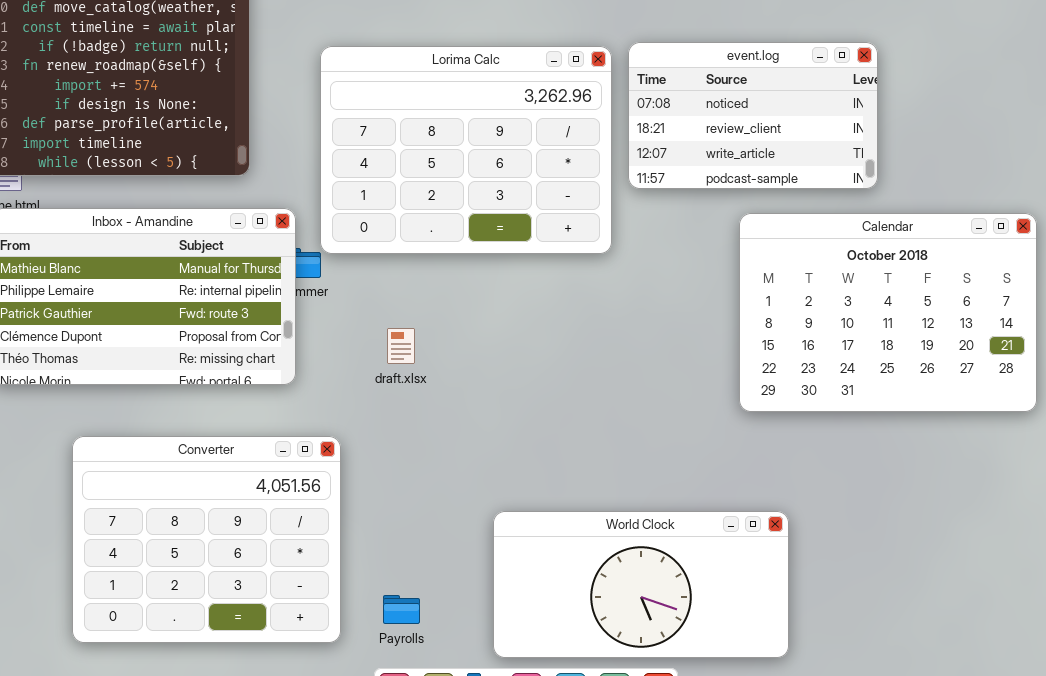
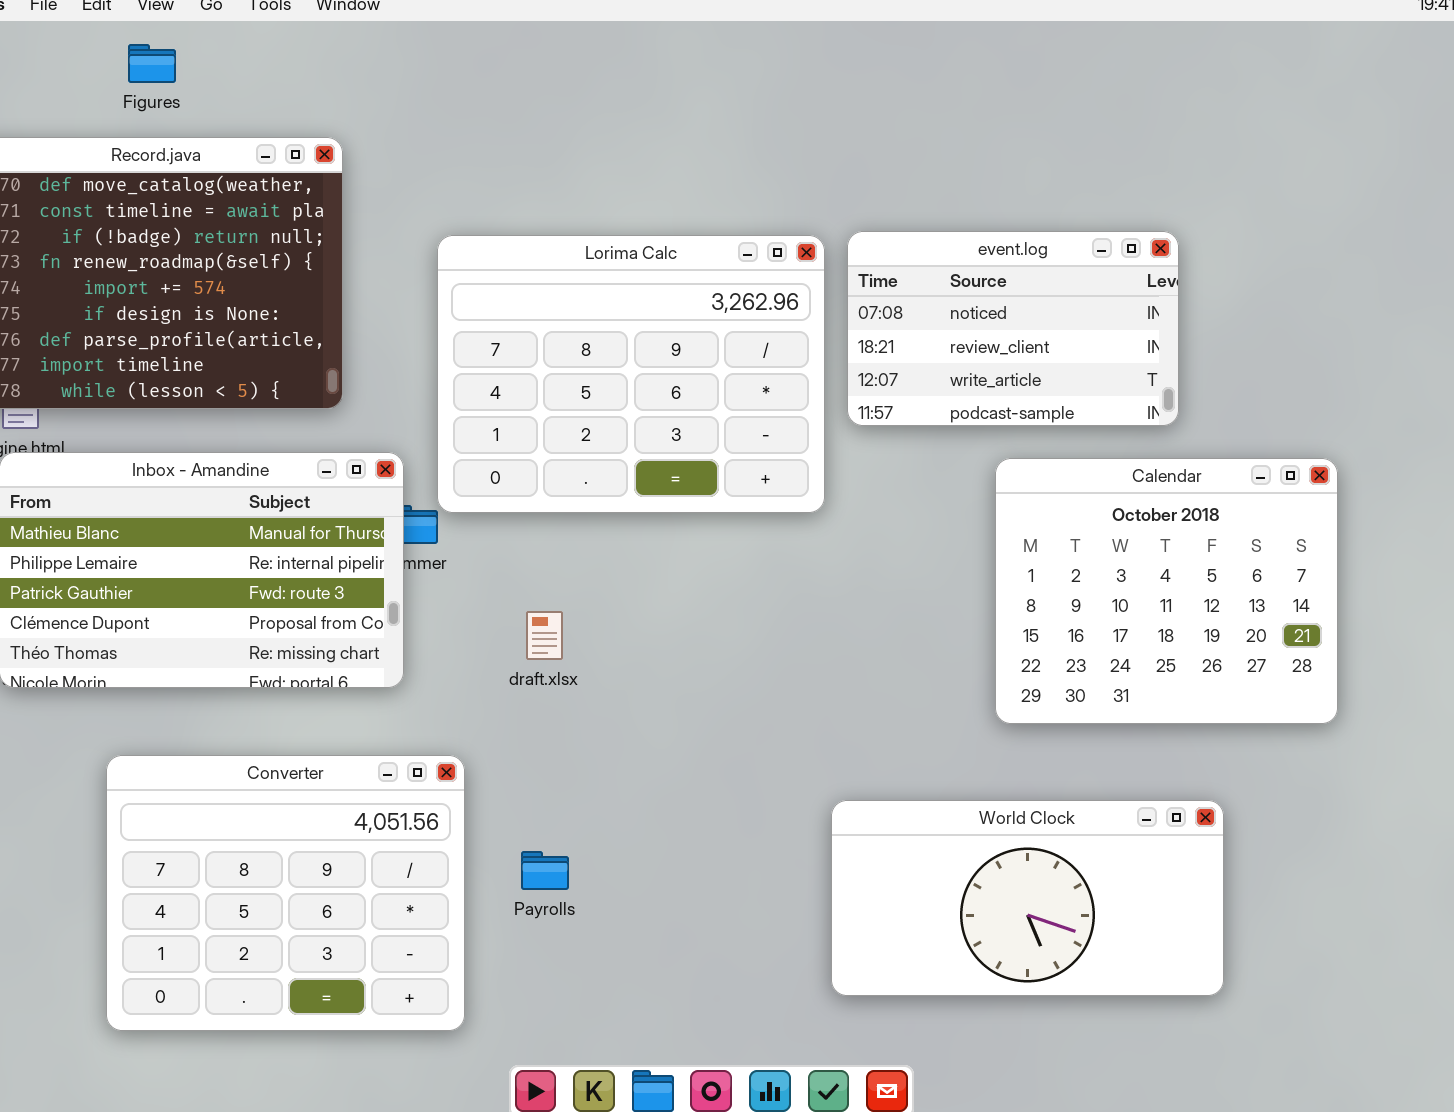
Calendar: [739,213,1037,412] -> [995,458,1338,724], resized
World Clock: [493,511,789,658] -> [831,800,1224,996], moved
Payrolls: [383,595,420,624] -> [521,851,569,890], moved

